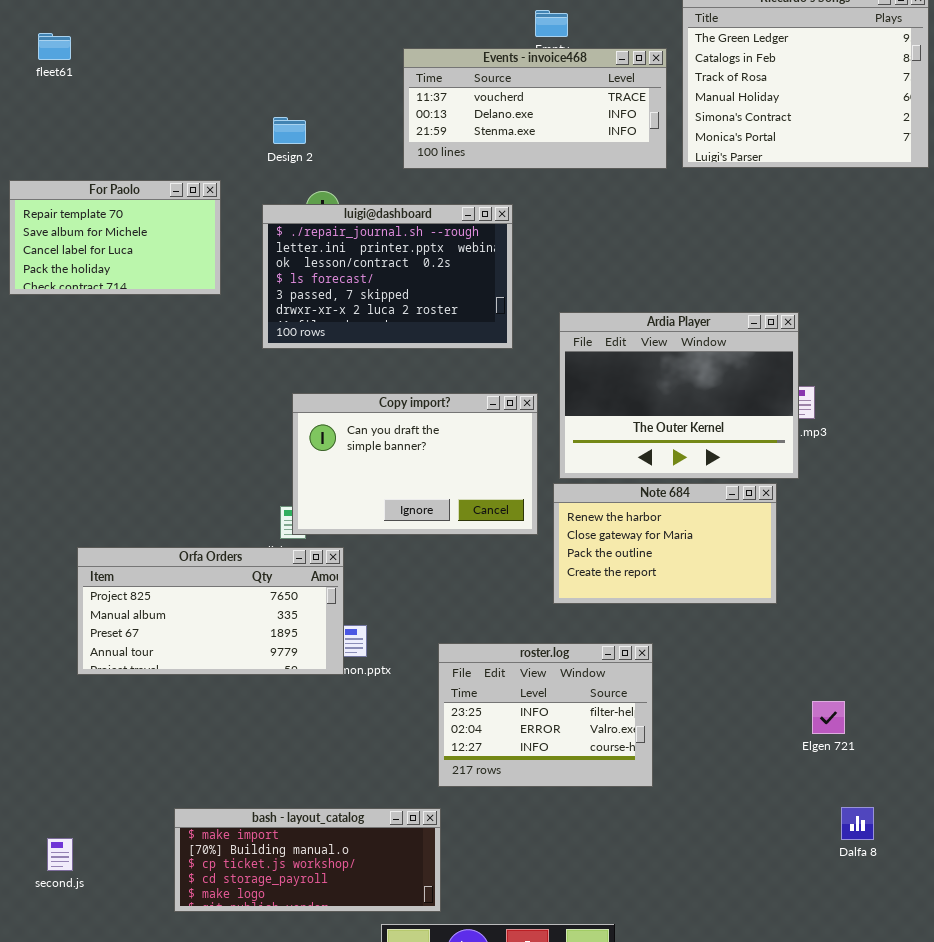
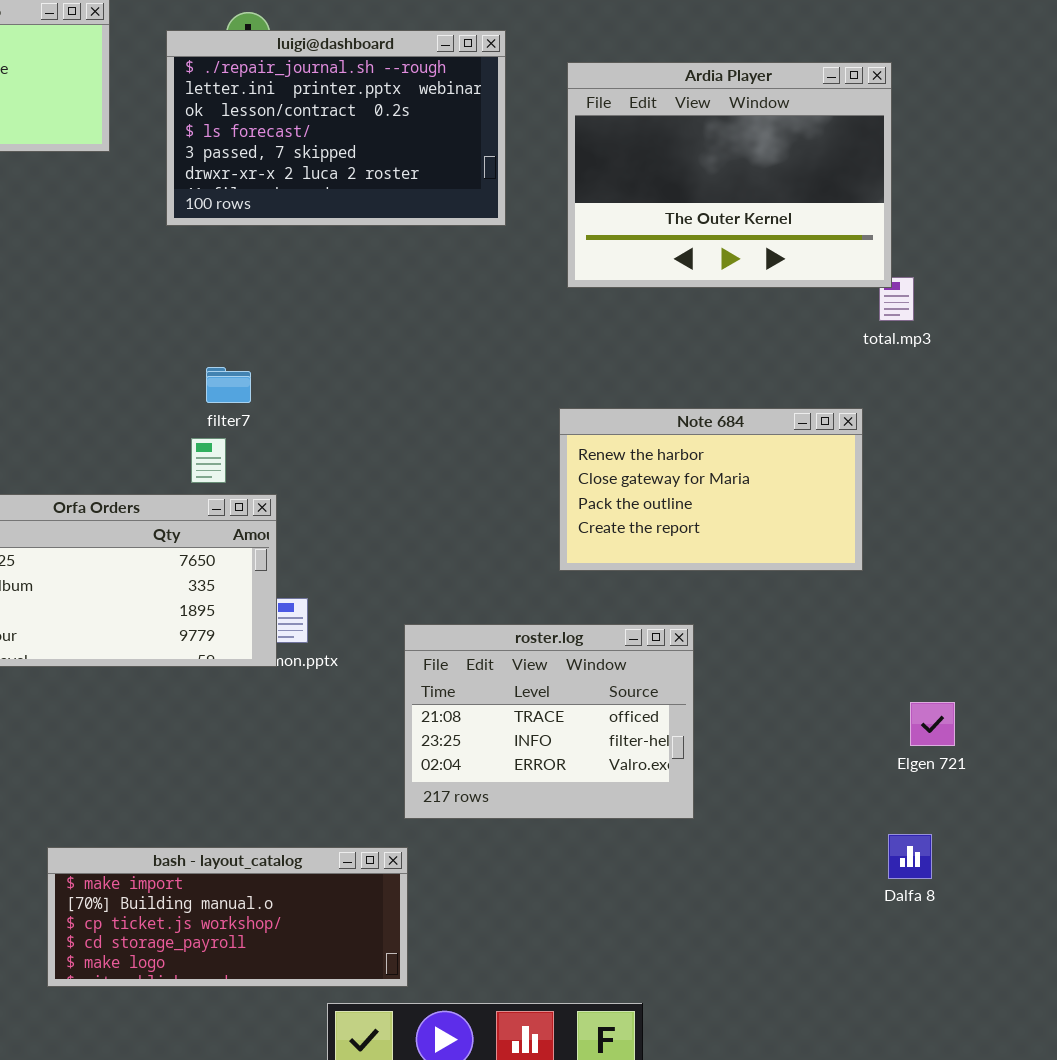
Ardia Player: [559,312,799,479] -> [567,62,892,288], moved
Copy import?: [292,393,538,535] -> none, closed
roster.log: [438,643,653,787] -> [404,624,694,819], scrolled up 1 row
Dalfa 8: [841,807,874,840] -> [888,834,932,879], moved

